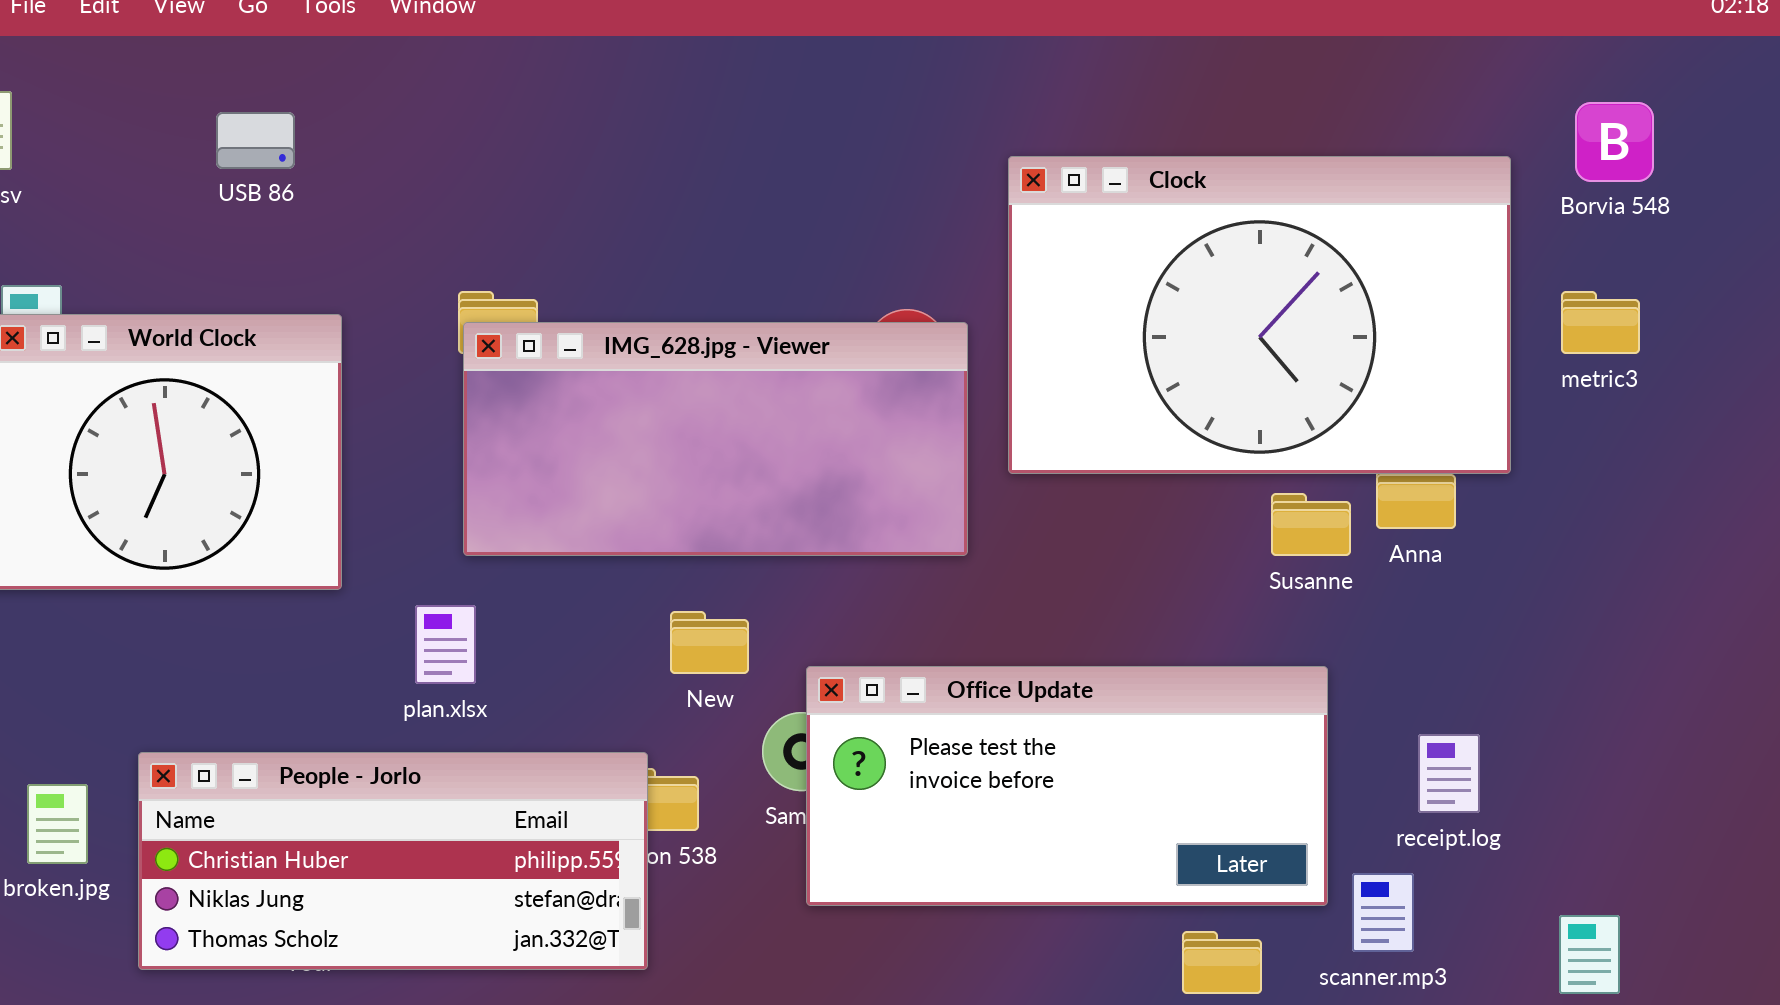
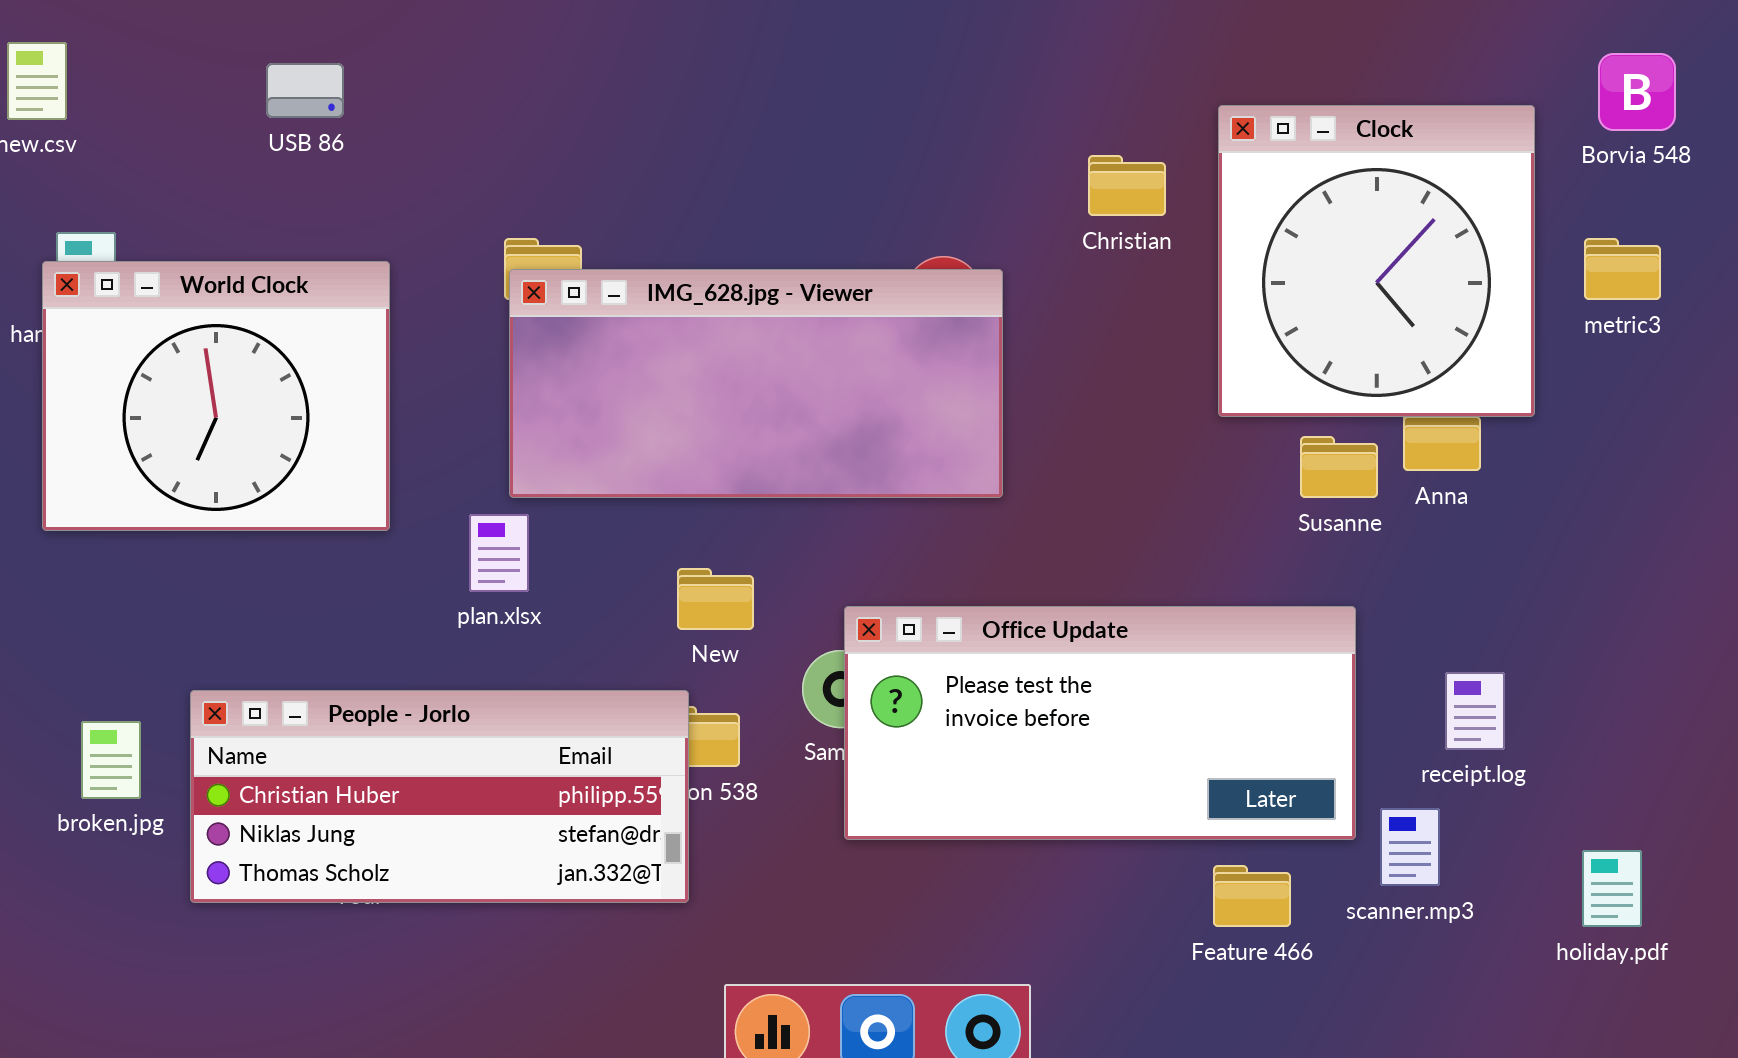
Clock: [1008,156,1511,474] -> [1218,105,1535,417], resized
plan.xlsx: [415,605,476,684] -> [469,514,529,592], moved
New: [670,611,749,674] -> [677,568,754,630], moved

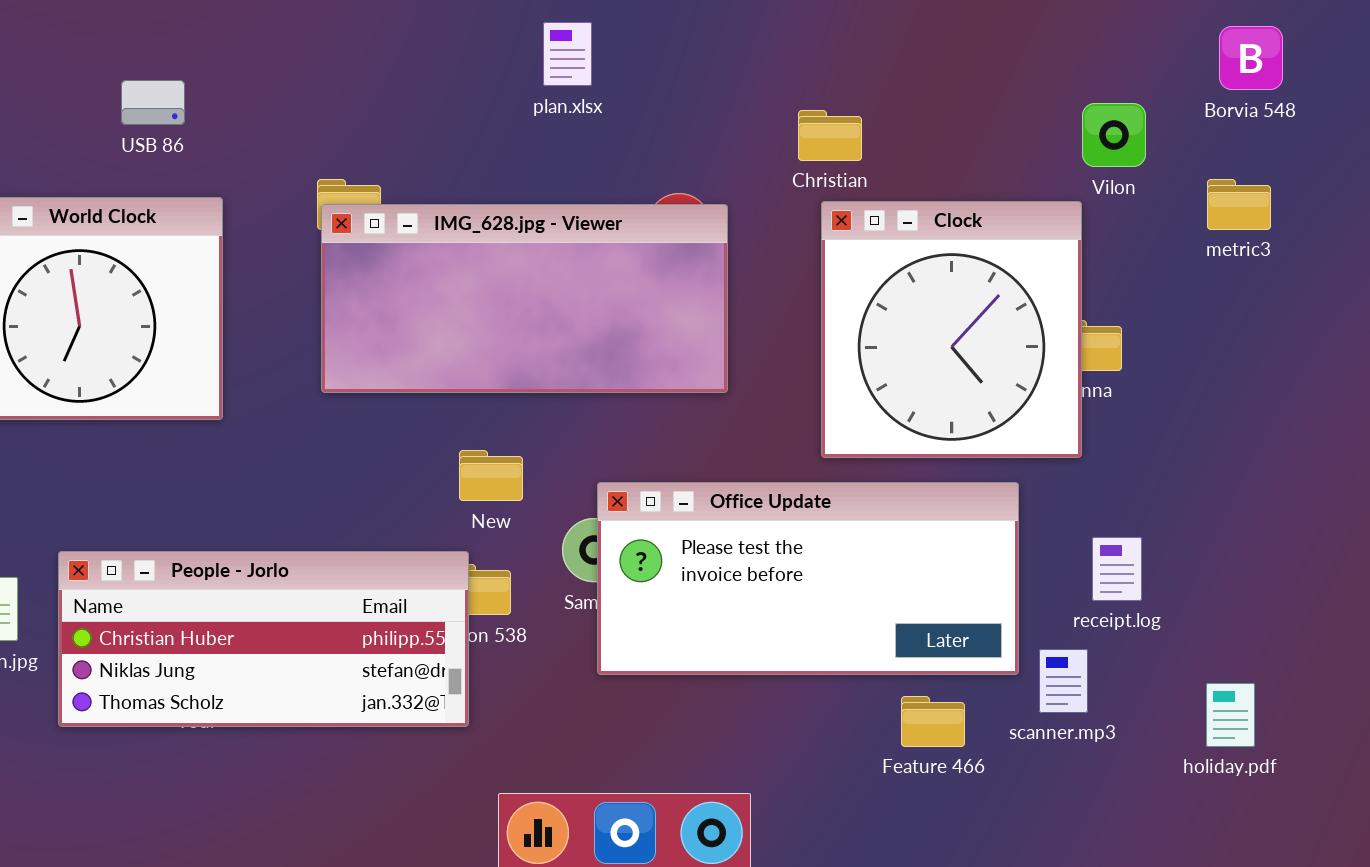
USB 86: [266,63,344,118] -> [121,80,185,125], moved
Clock: [1218,105,1535,417] -> [821,201,1082,458], moved
plan.xlsx: [469,514,529,592] -> [543,22,592,86], moved

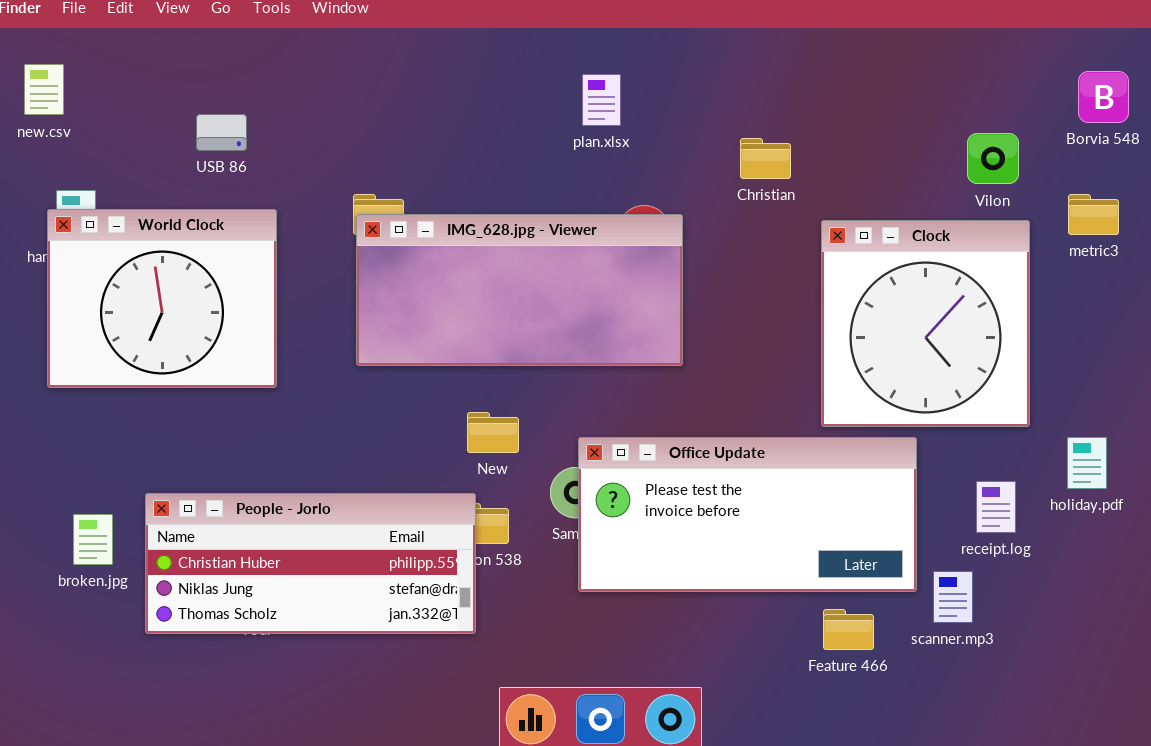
plan.xlsx: [543,22,592,86] -> [582,74,621,126], moved
Clock: [821,201,1082,458] -> [821,220,1030,427], moved
holiday.pdf: [1206,683,1255,747] -> [1067,437,1107,489], moved

